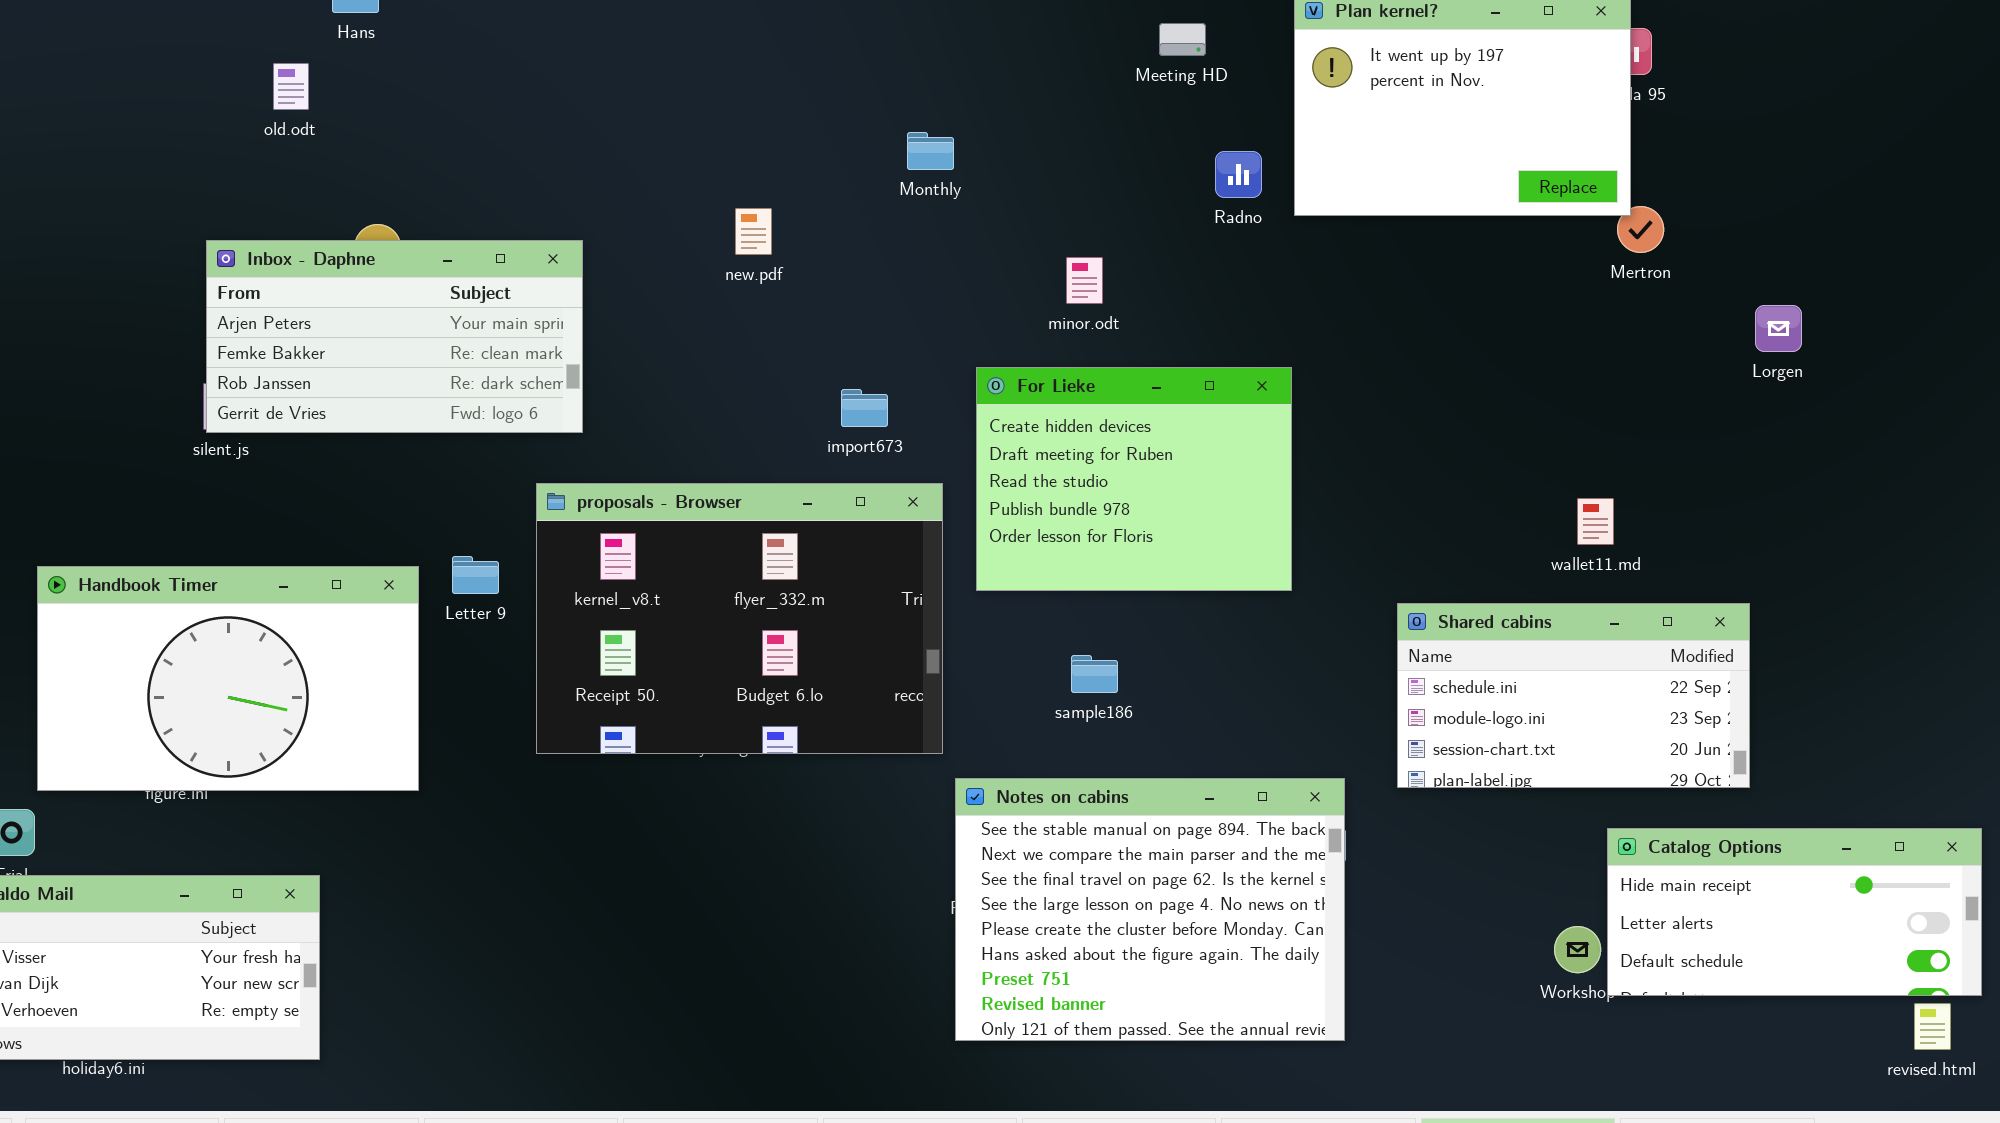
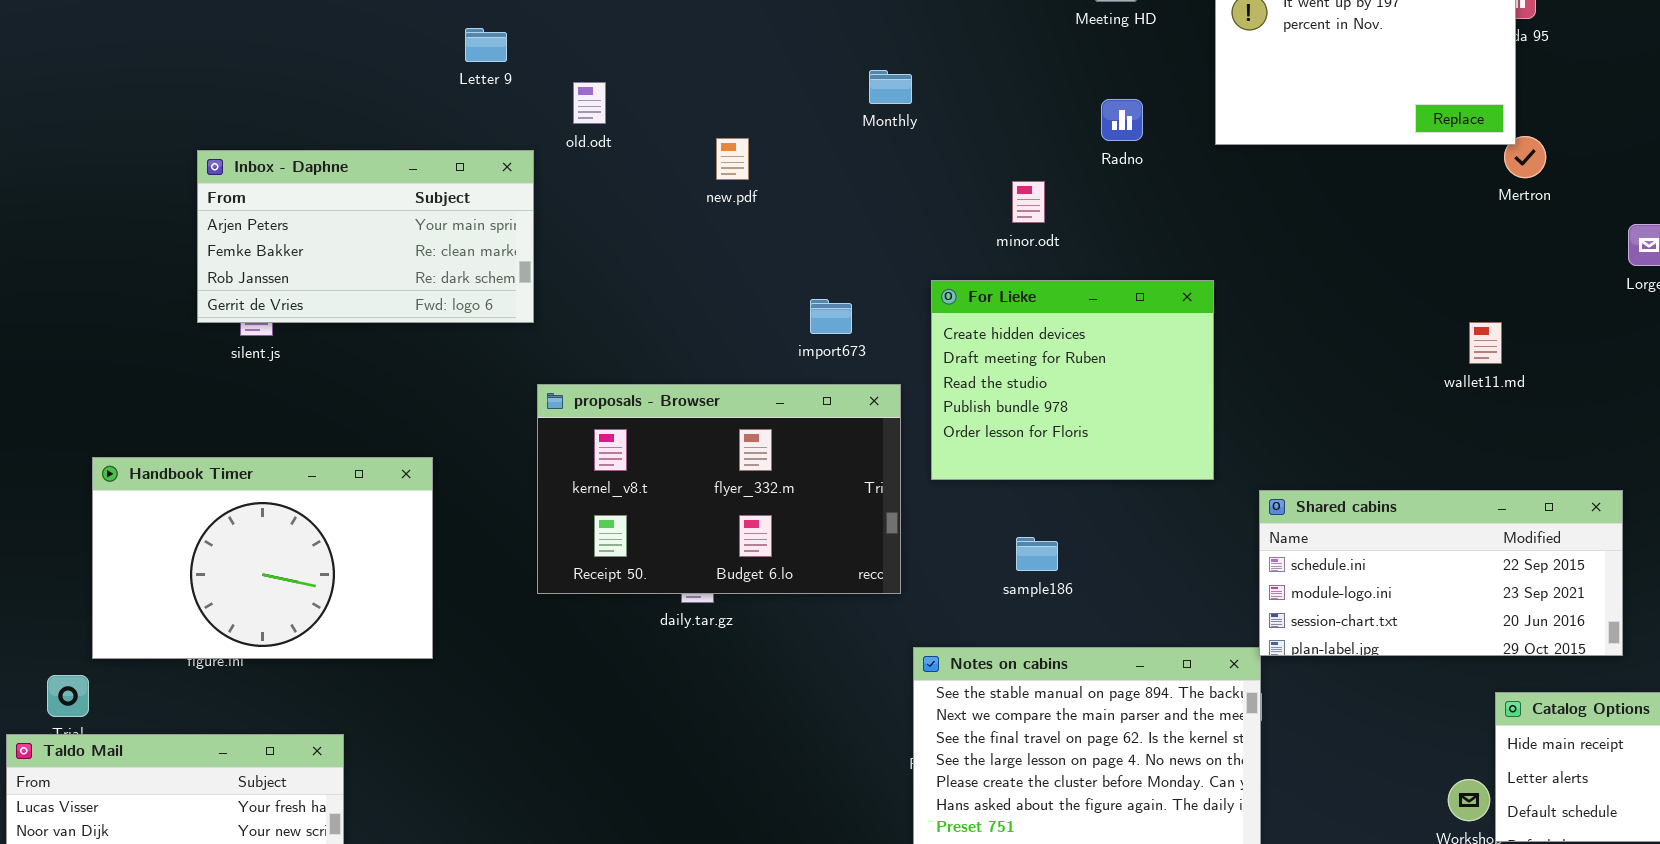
old.odt: [273,63,309,110] -> [573,82,606,124], moved
Radno: [1215,151,1262,198] -> [1101,99,1143,141], moved
Inbox - Daphne: [206,240,583,433] -> [197,150,534,323], moved
proposals - Browser: [536,483,943,754] -> [537,384,901,594], resized
wallet11.md: [1577,498,1614,545] -> [1469,322,1502,364], moved
Letter 9: [452,556,499,594] -> [465,28,507,62], moved
Shared cabins: [1397,603,1750,788] -> [1259,490,1623,656], resized

